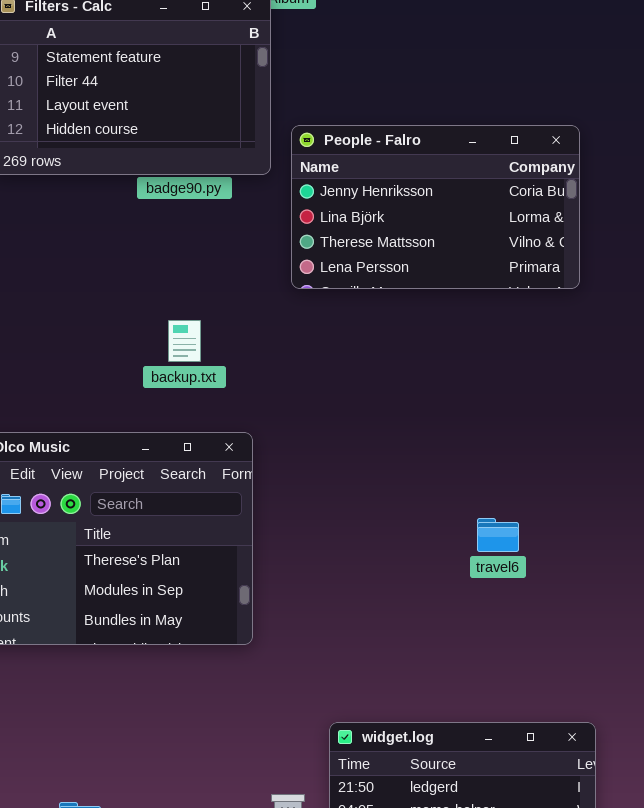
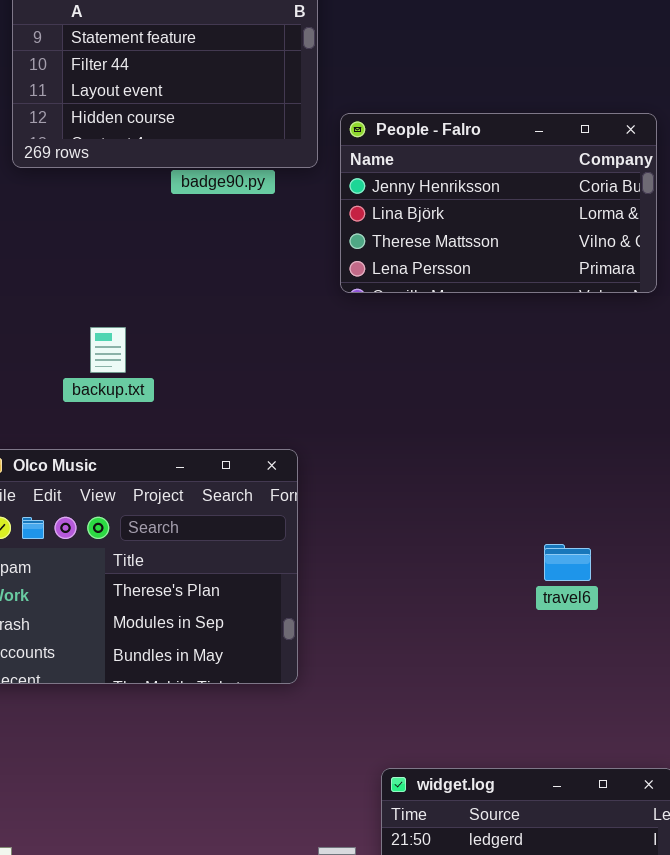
backup.txt: [168,320,201,362] -> [90,327,126,373], moved

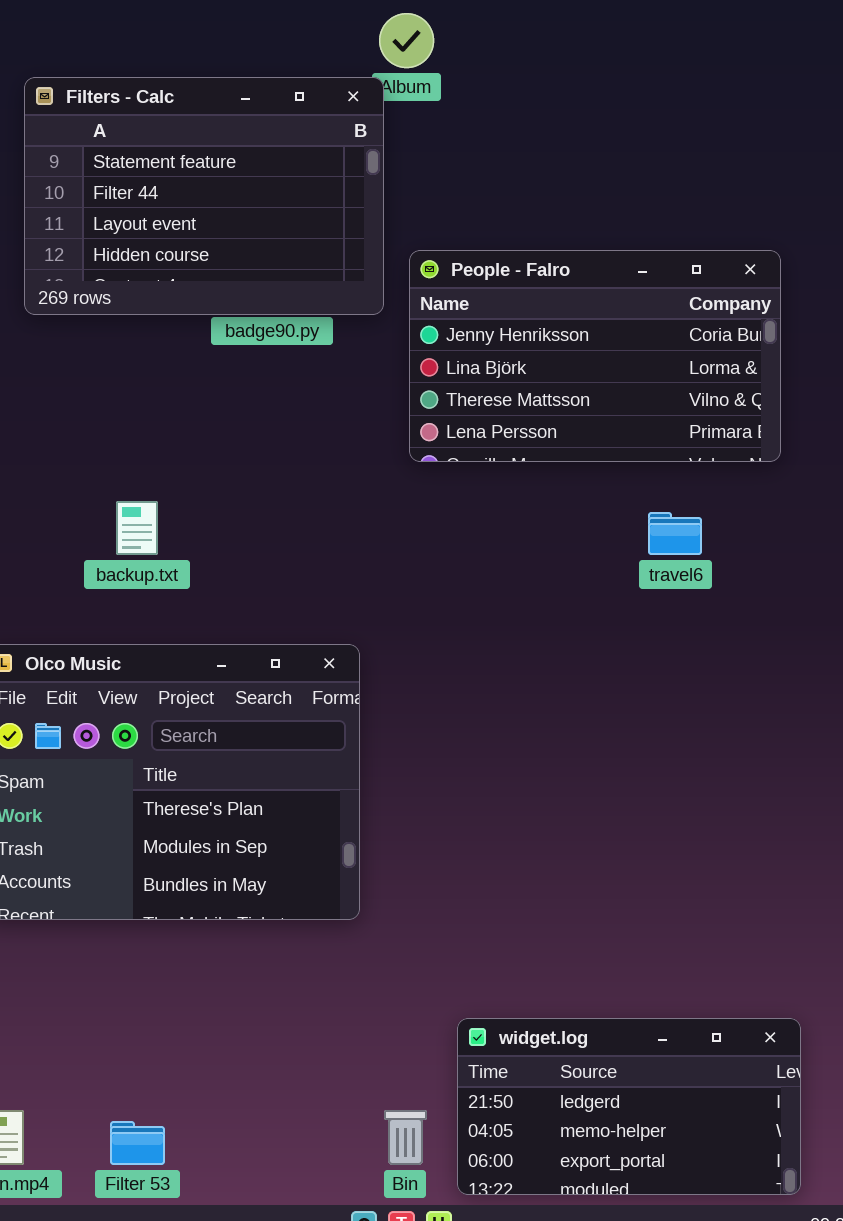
travel6: [544,544,591,581] -> [648,512,702,555], moved

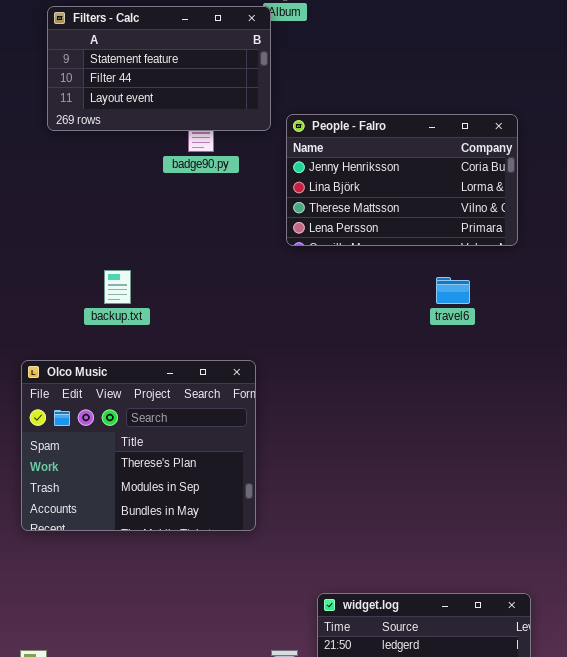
Filters - Calc: [24,77,384,315] -> [47,6,271,131], resized

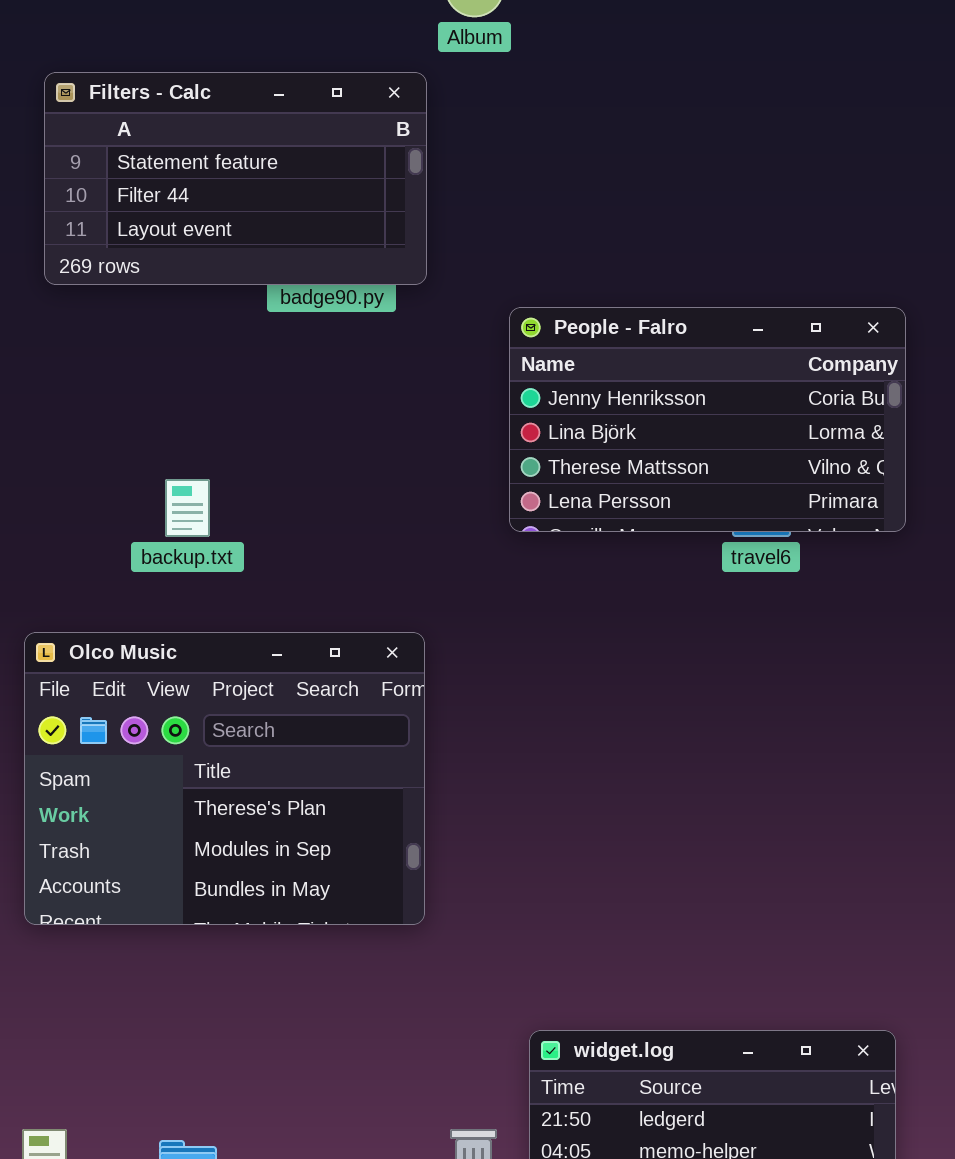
Filters - Calc: [47,6,271,131] -> [44,72,427,285], moved
People - Falro: [286,114,518,246] -> [509,307,906,532], moved

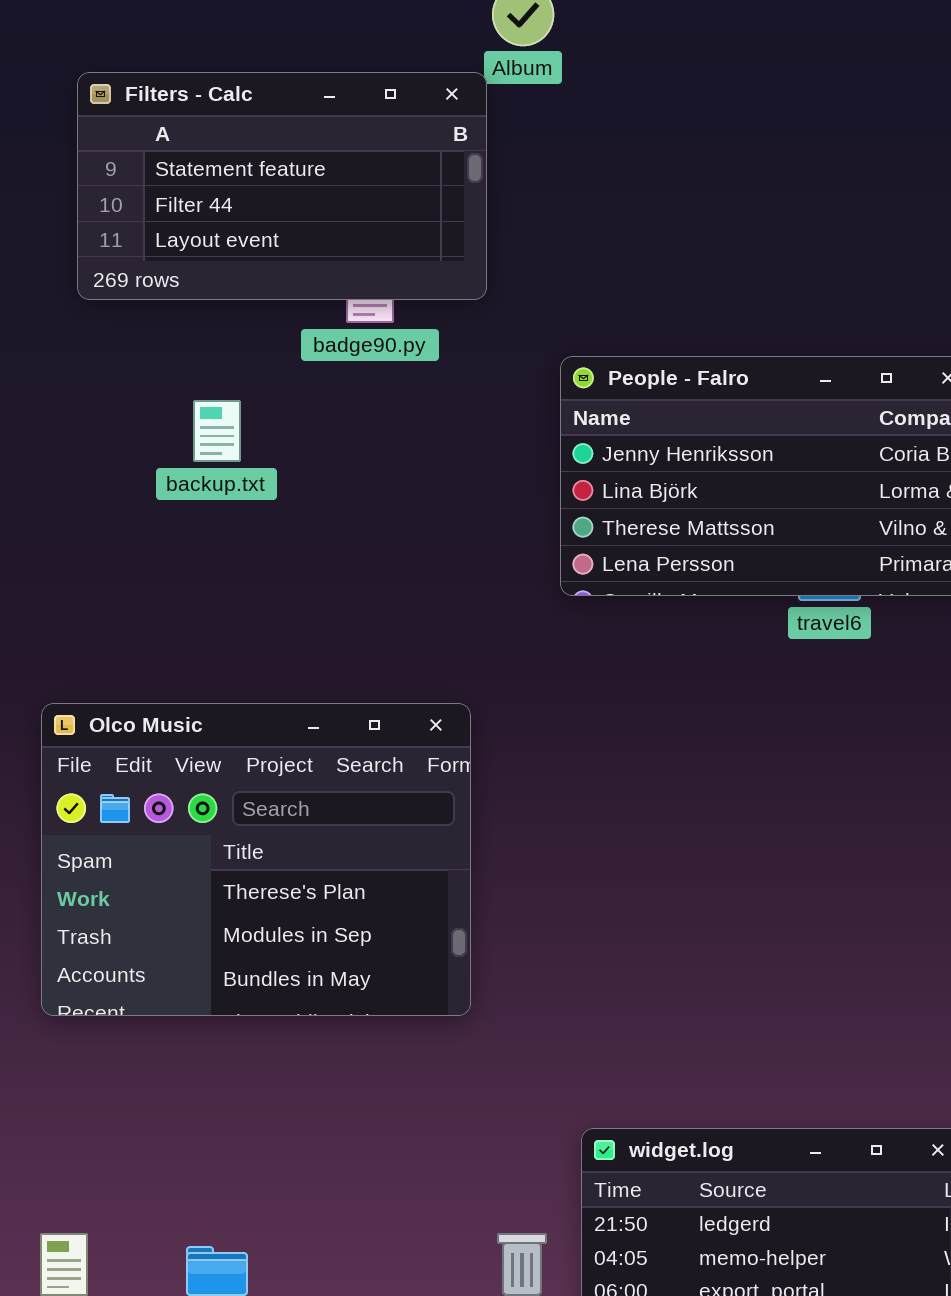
Filters - Calc: [44,72,427,285] -> [77,72,487,300], moved
backup.txt: [165,479,210,537] -> [193,400,241,462], moved

